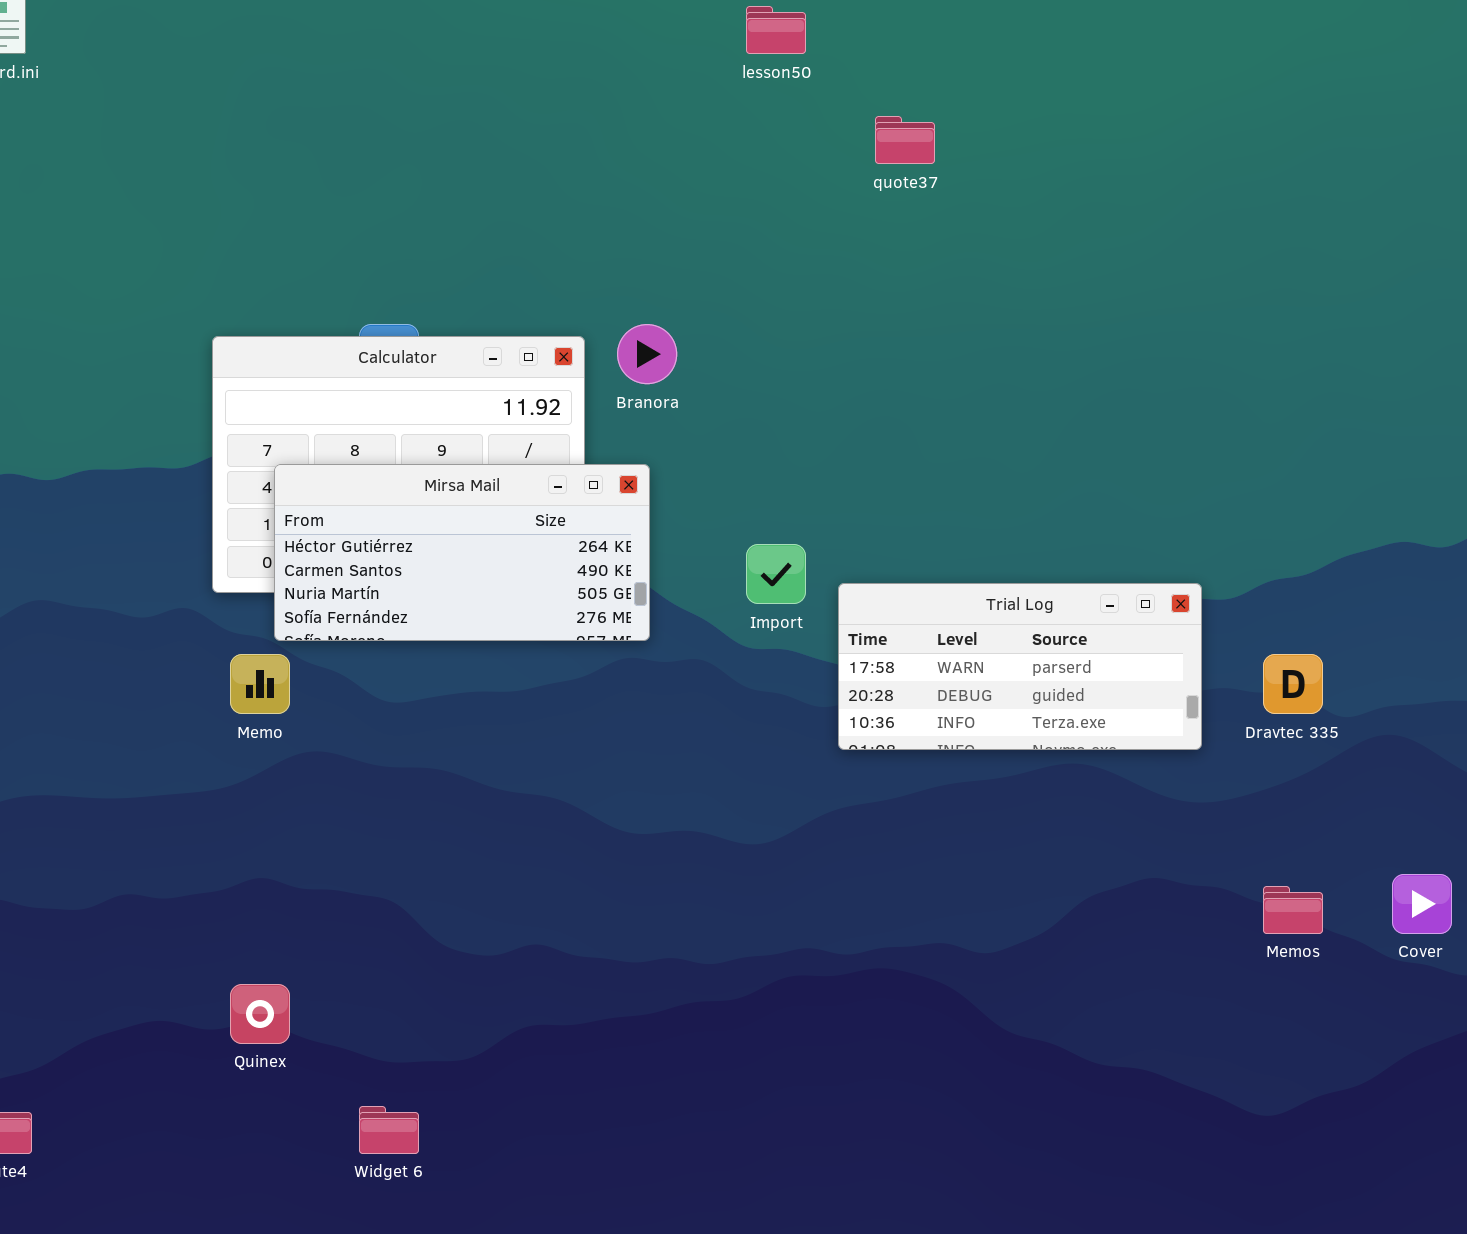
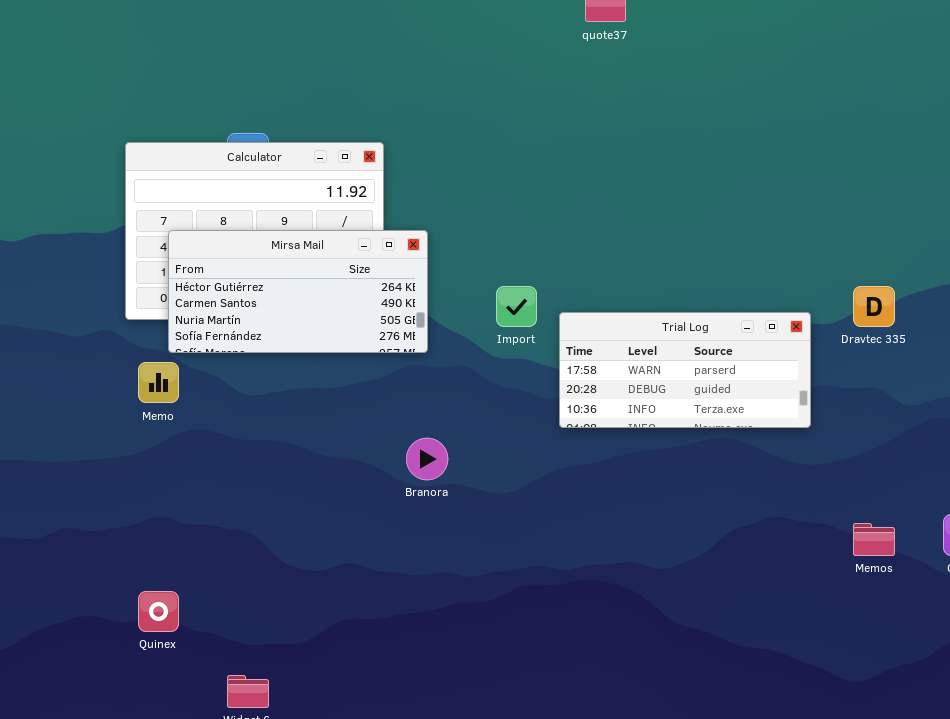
Branora: [617,324,677,384] -> [406,438,448,480], moved
Dravtec 335: [1263,654,1323,714] -> [853,286,895,327], moved

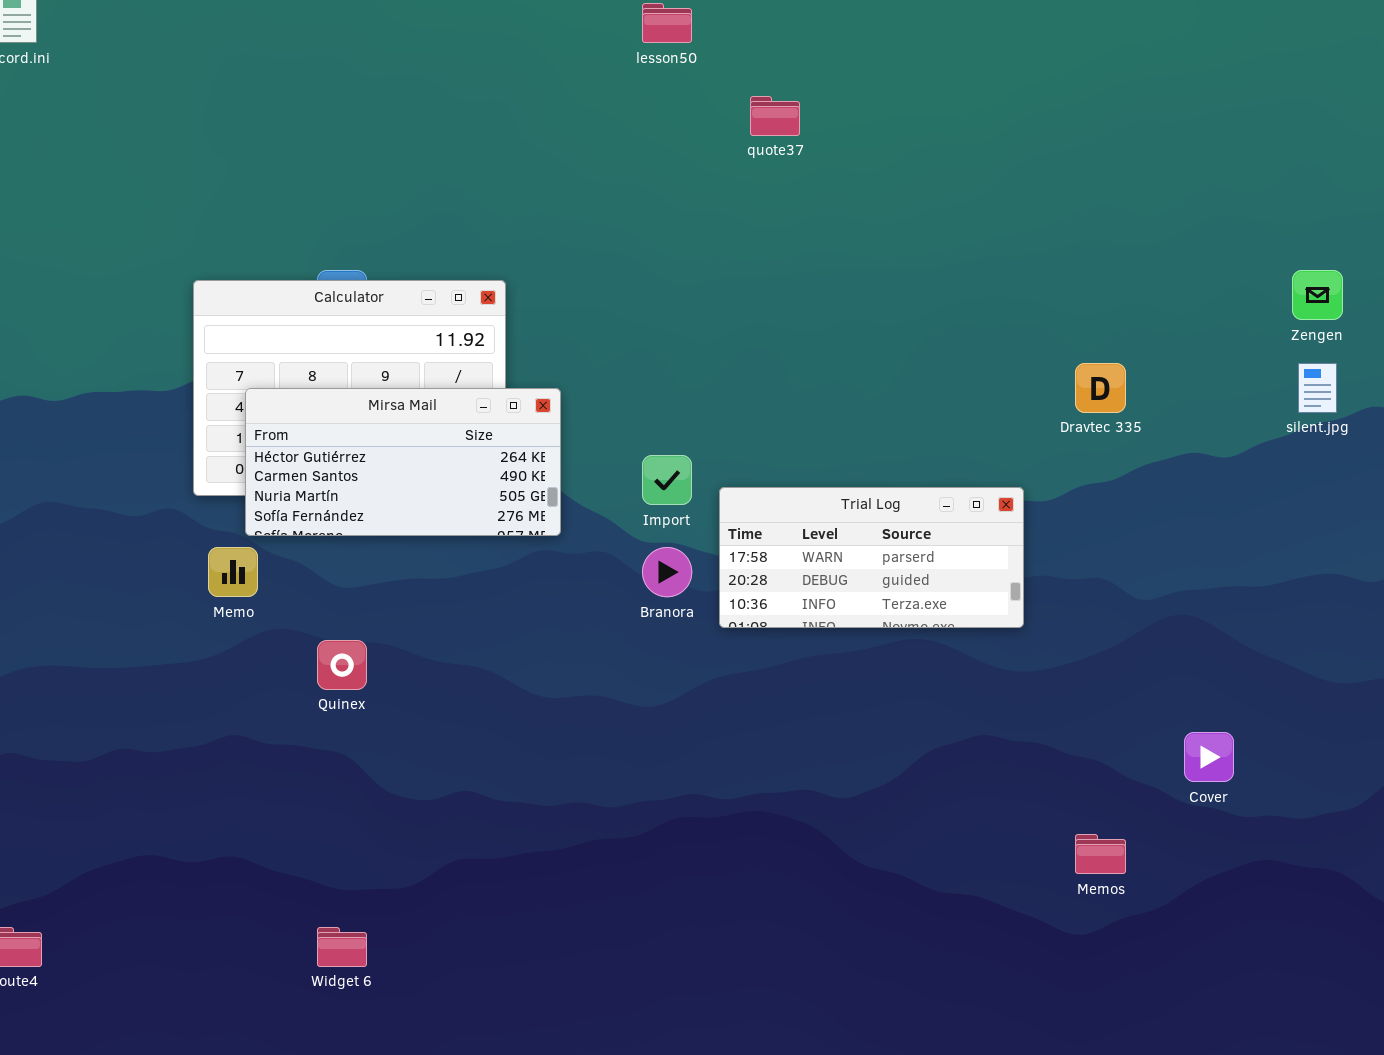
Dravtec 335: [853,286,895,327] -> [1075,363,1126,413], moved
Branora: [406,438,448,480] -> [642,547,692,597], moved
Memos: [853,523,895,556] -> [1075,834,1126,874], moved
Quinex: [138,591,179,632] -> [317,640,367,690], moved

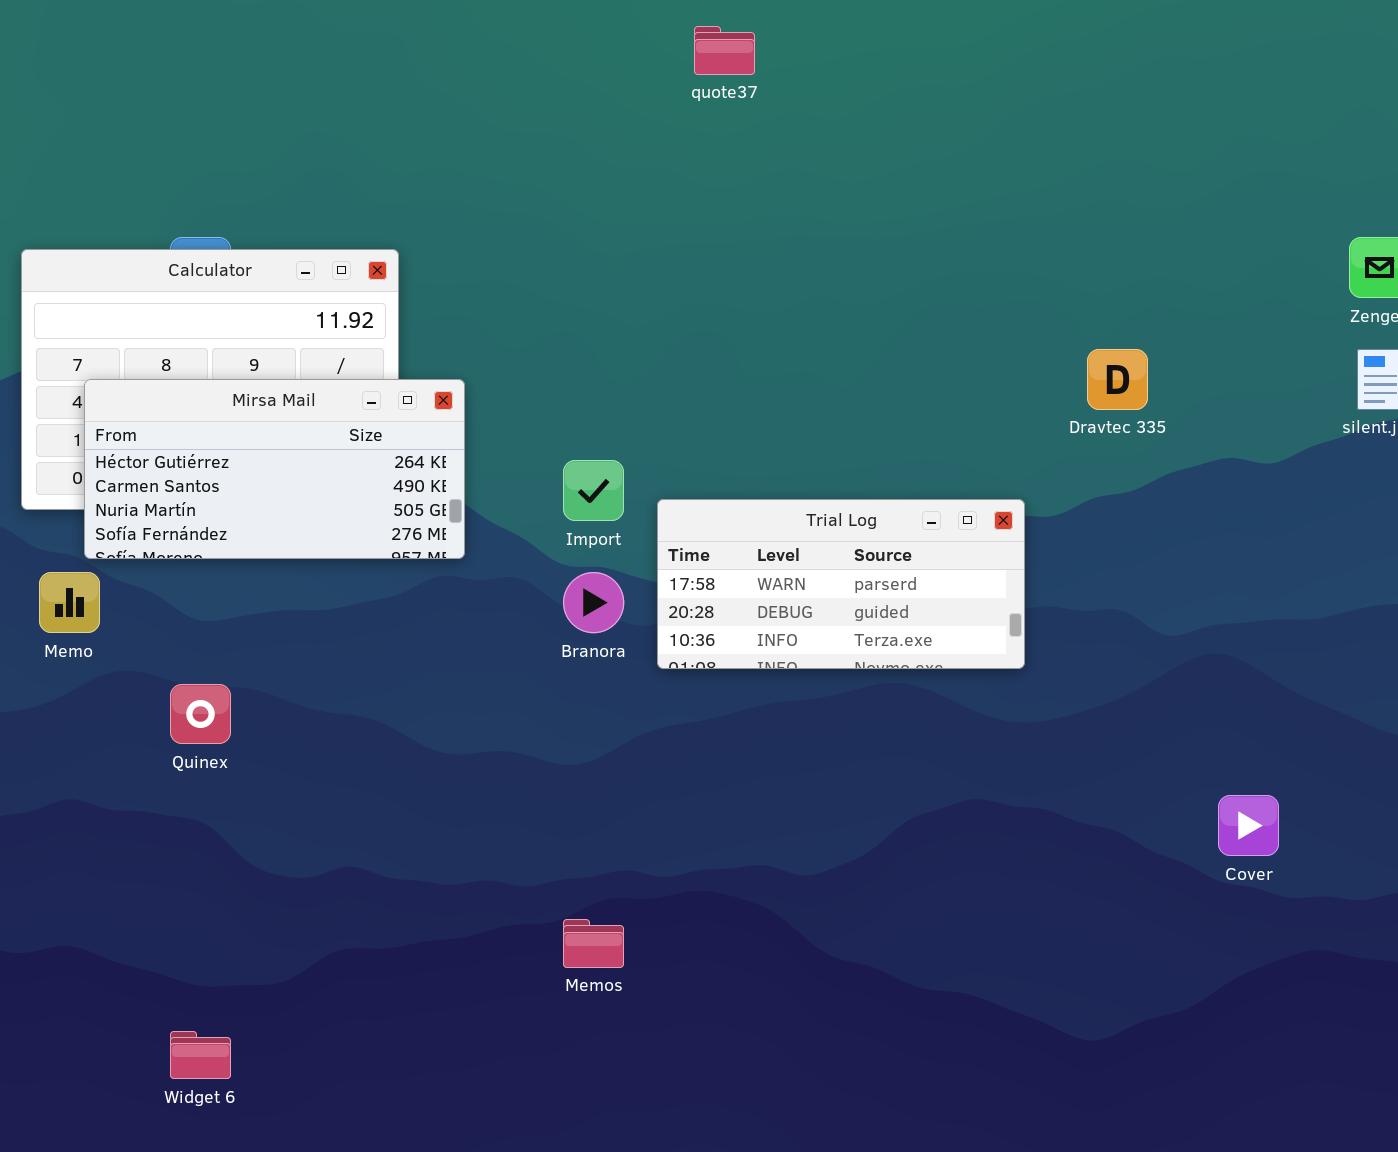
Memos: [1075,834,1126,874] -> [563,919,624,968], moved

